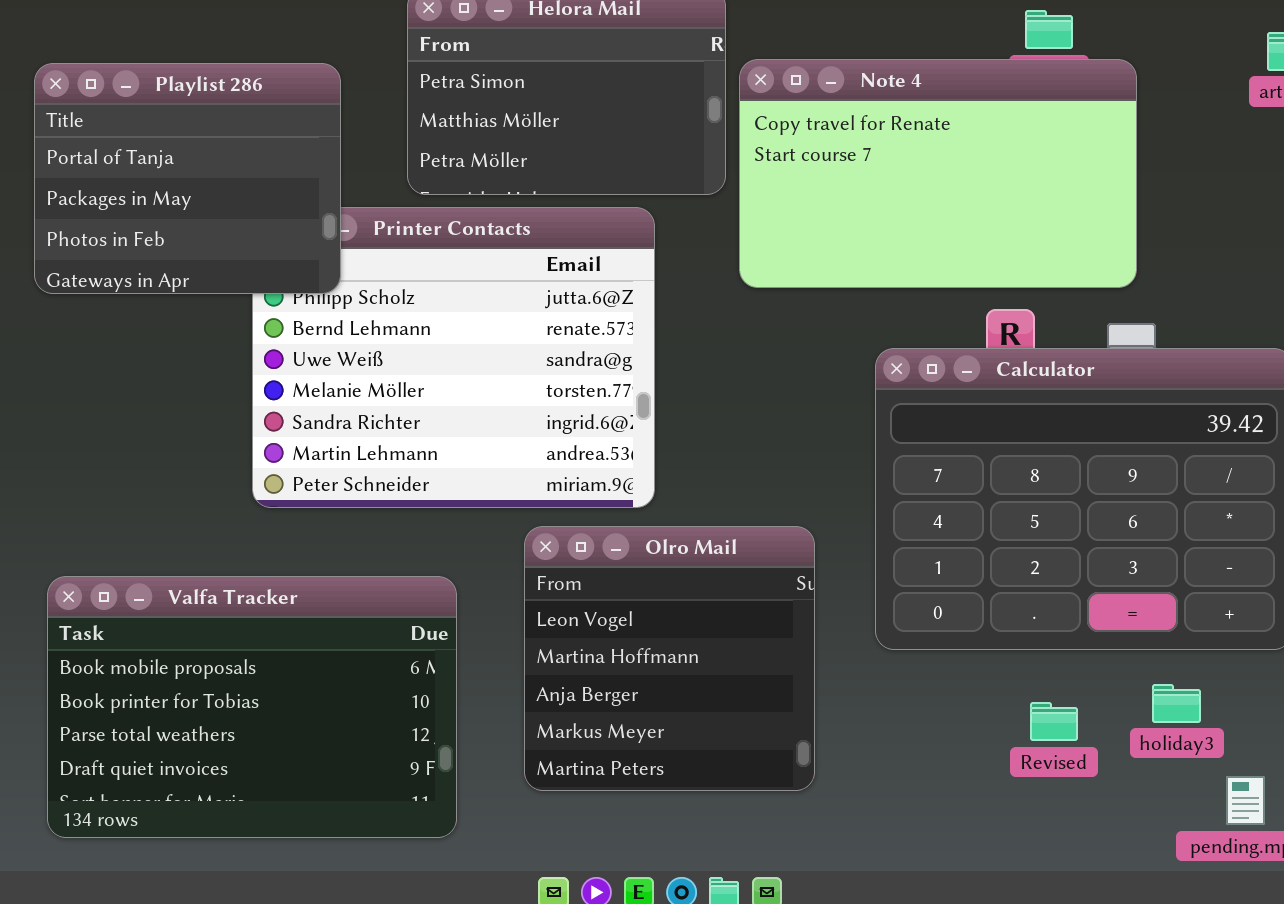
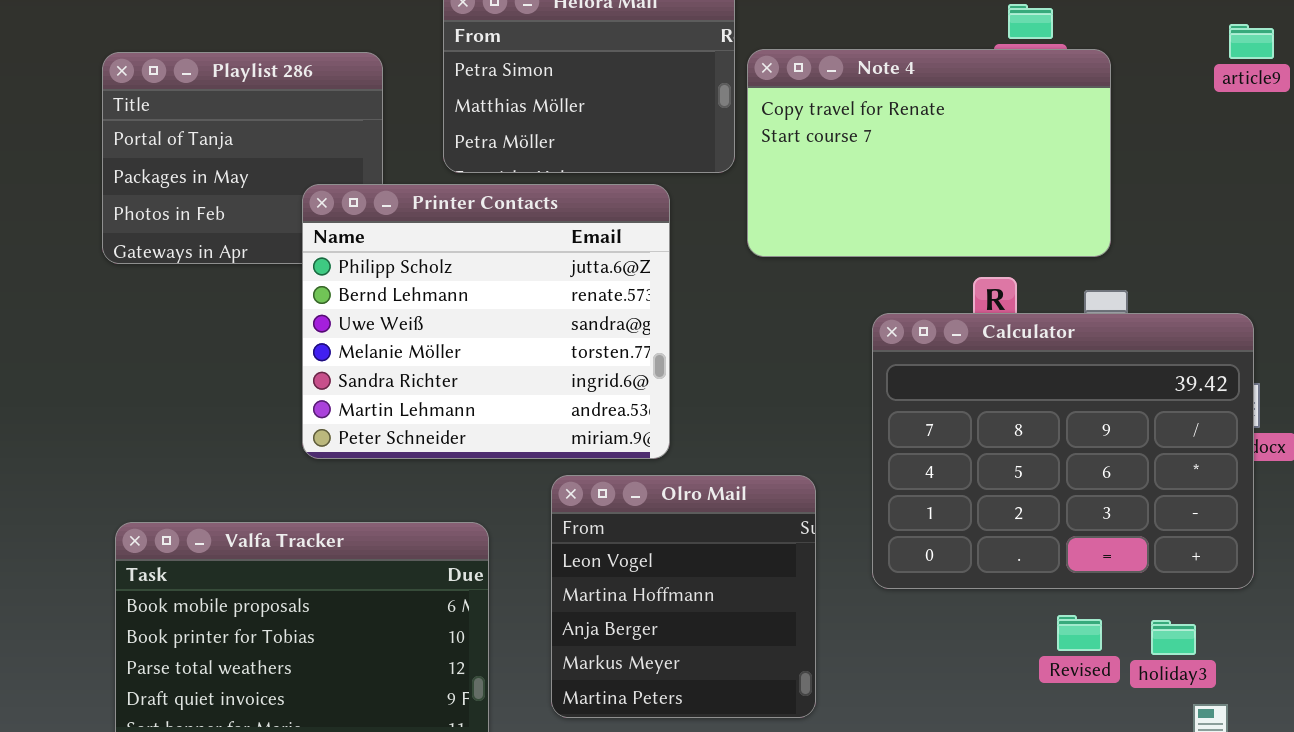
Printer Contacts: [252,207,655,508] -> [302,184,670,459], raised
holiday3: [1152,684,1201,723] -> [1151,620,1196,655], moved
Revised: [1030,702,1078,741] -> [1057,615,1102,651], moved

